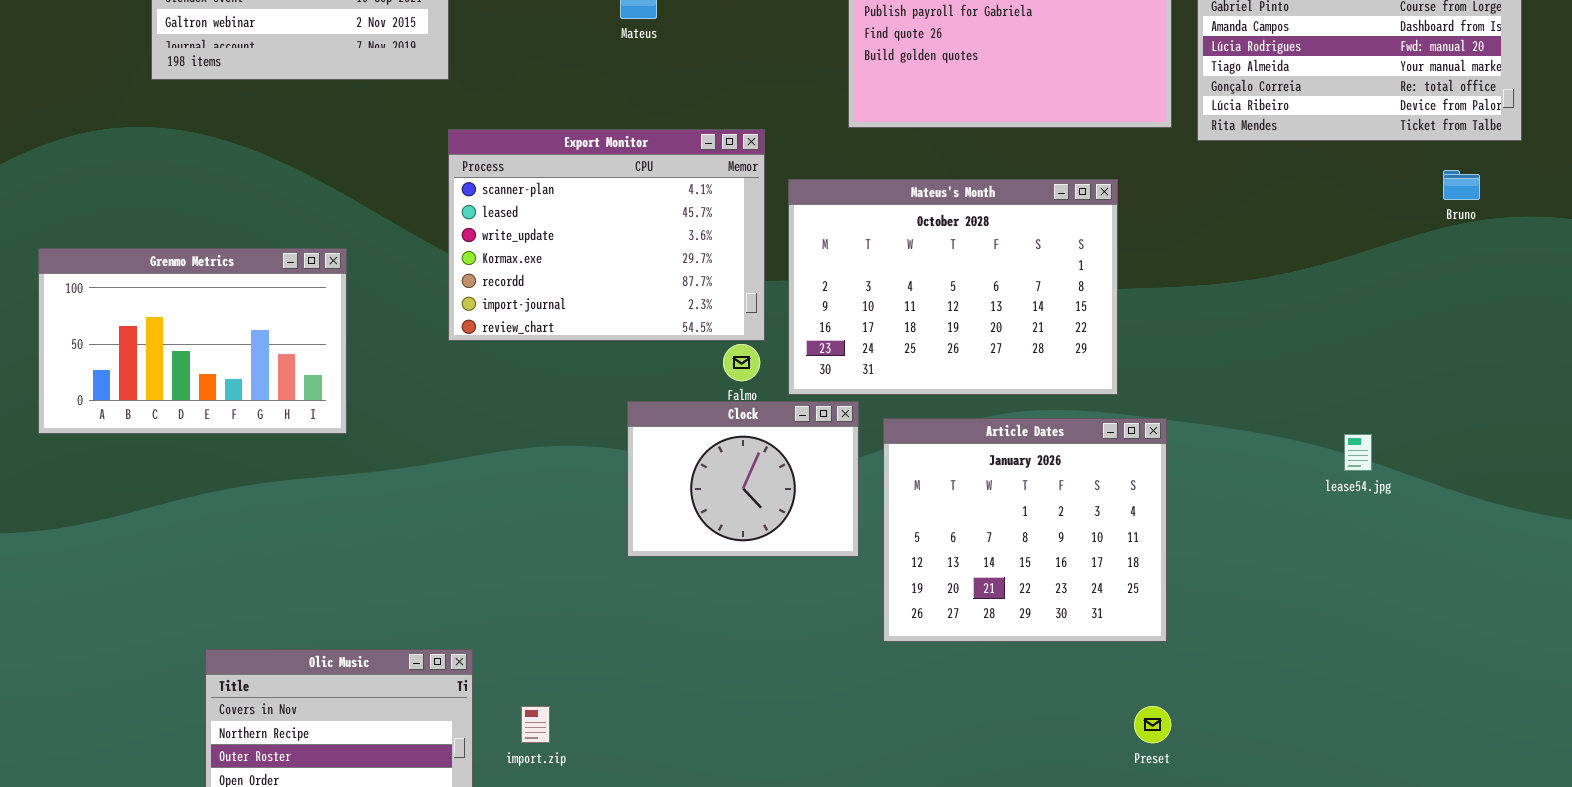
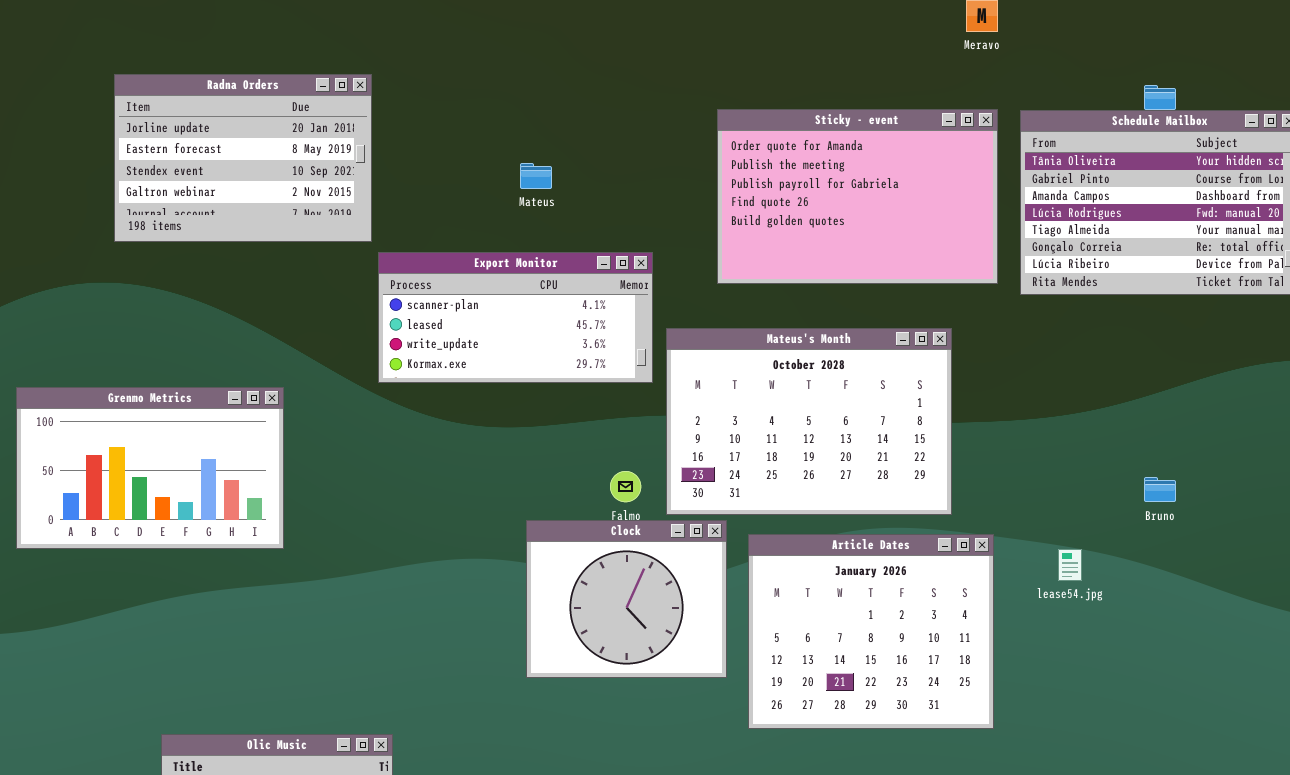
Export Monitor: [448,129,765,341] -> [378,252,653,383], moved, resized
Bruno: [1443,170,1480,200] -> [1144,477,1176,502], moved
Clock: [627,401,859,557] -> [526,520,727,678], resized
lease54.jpg: [1344,434,1372,471] -> [1058,549,1082,581], moved

